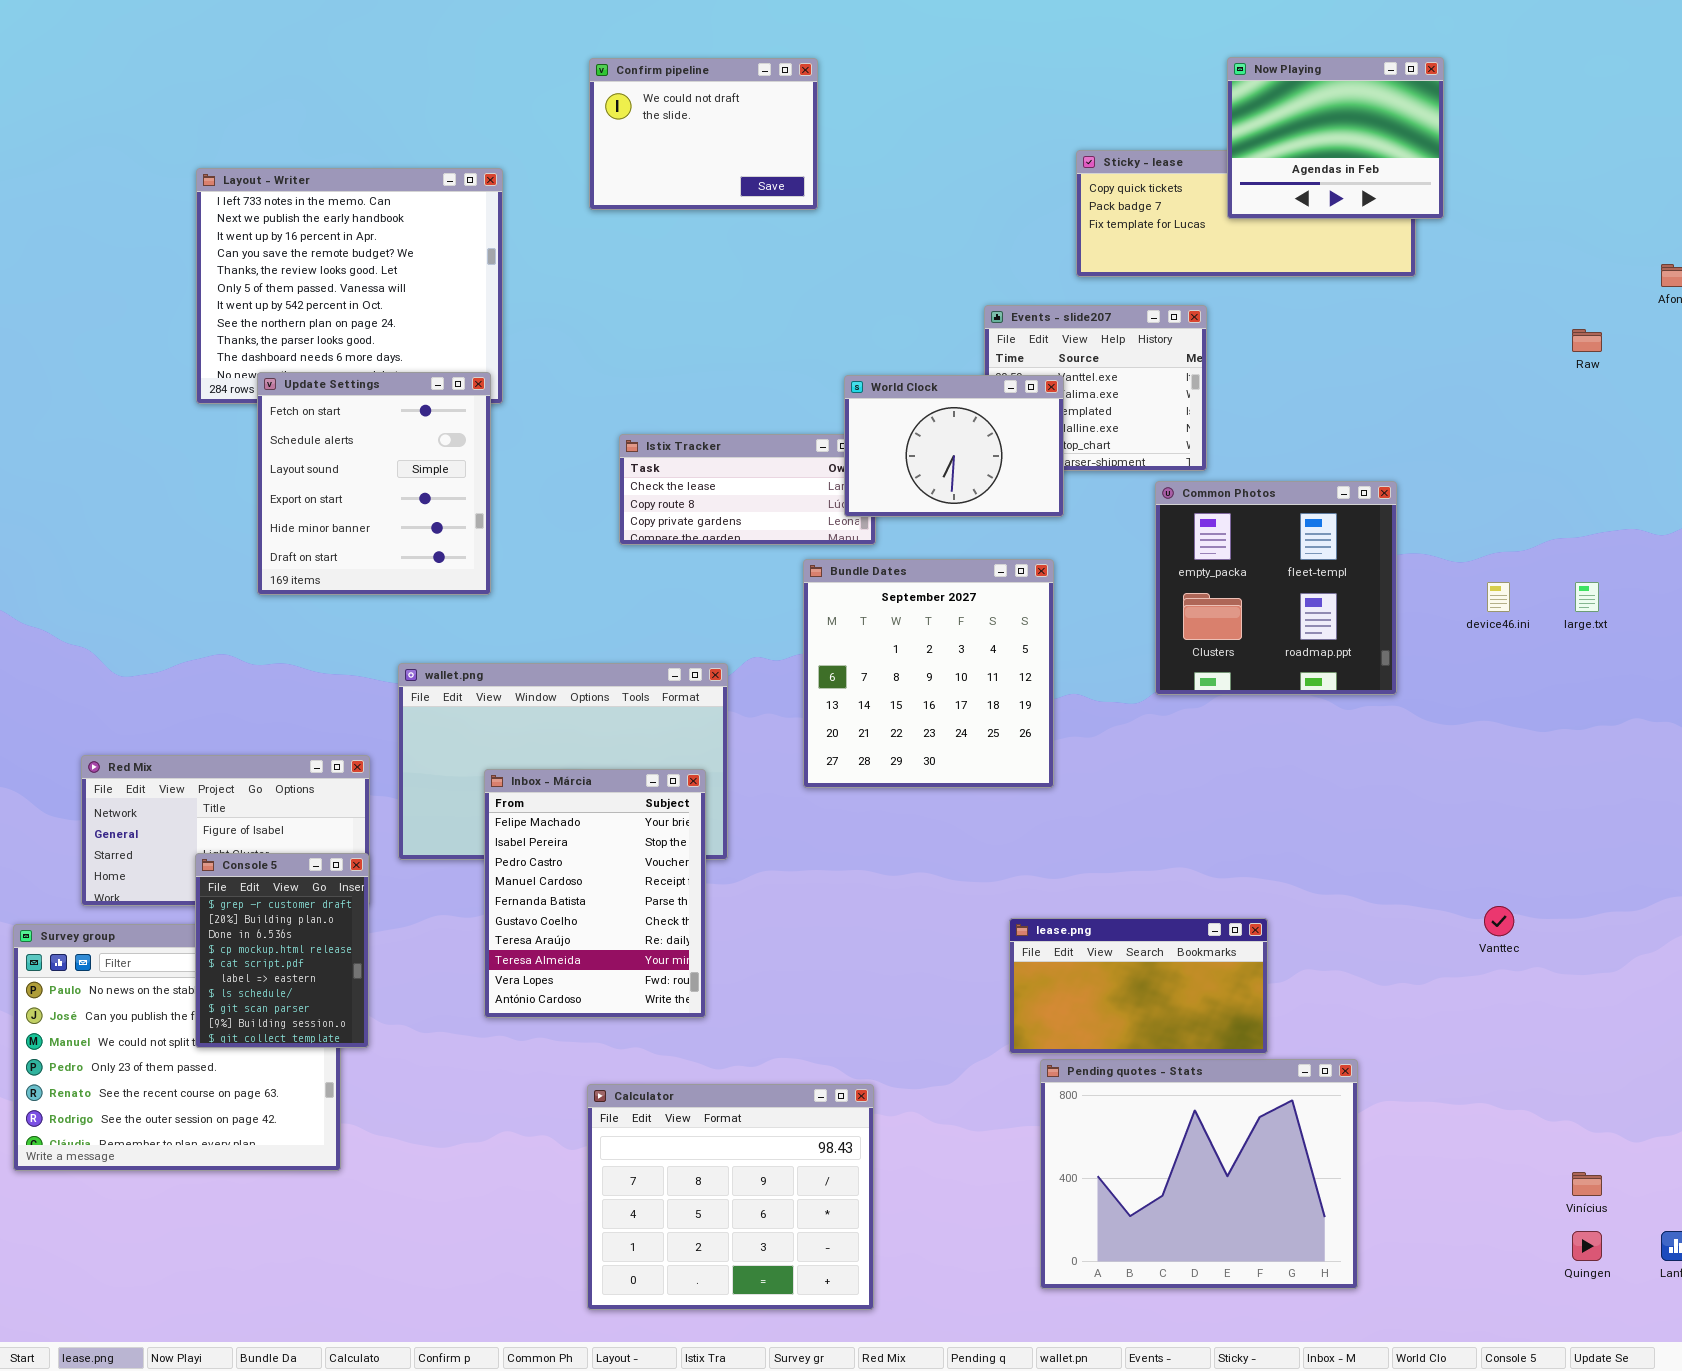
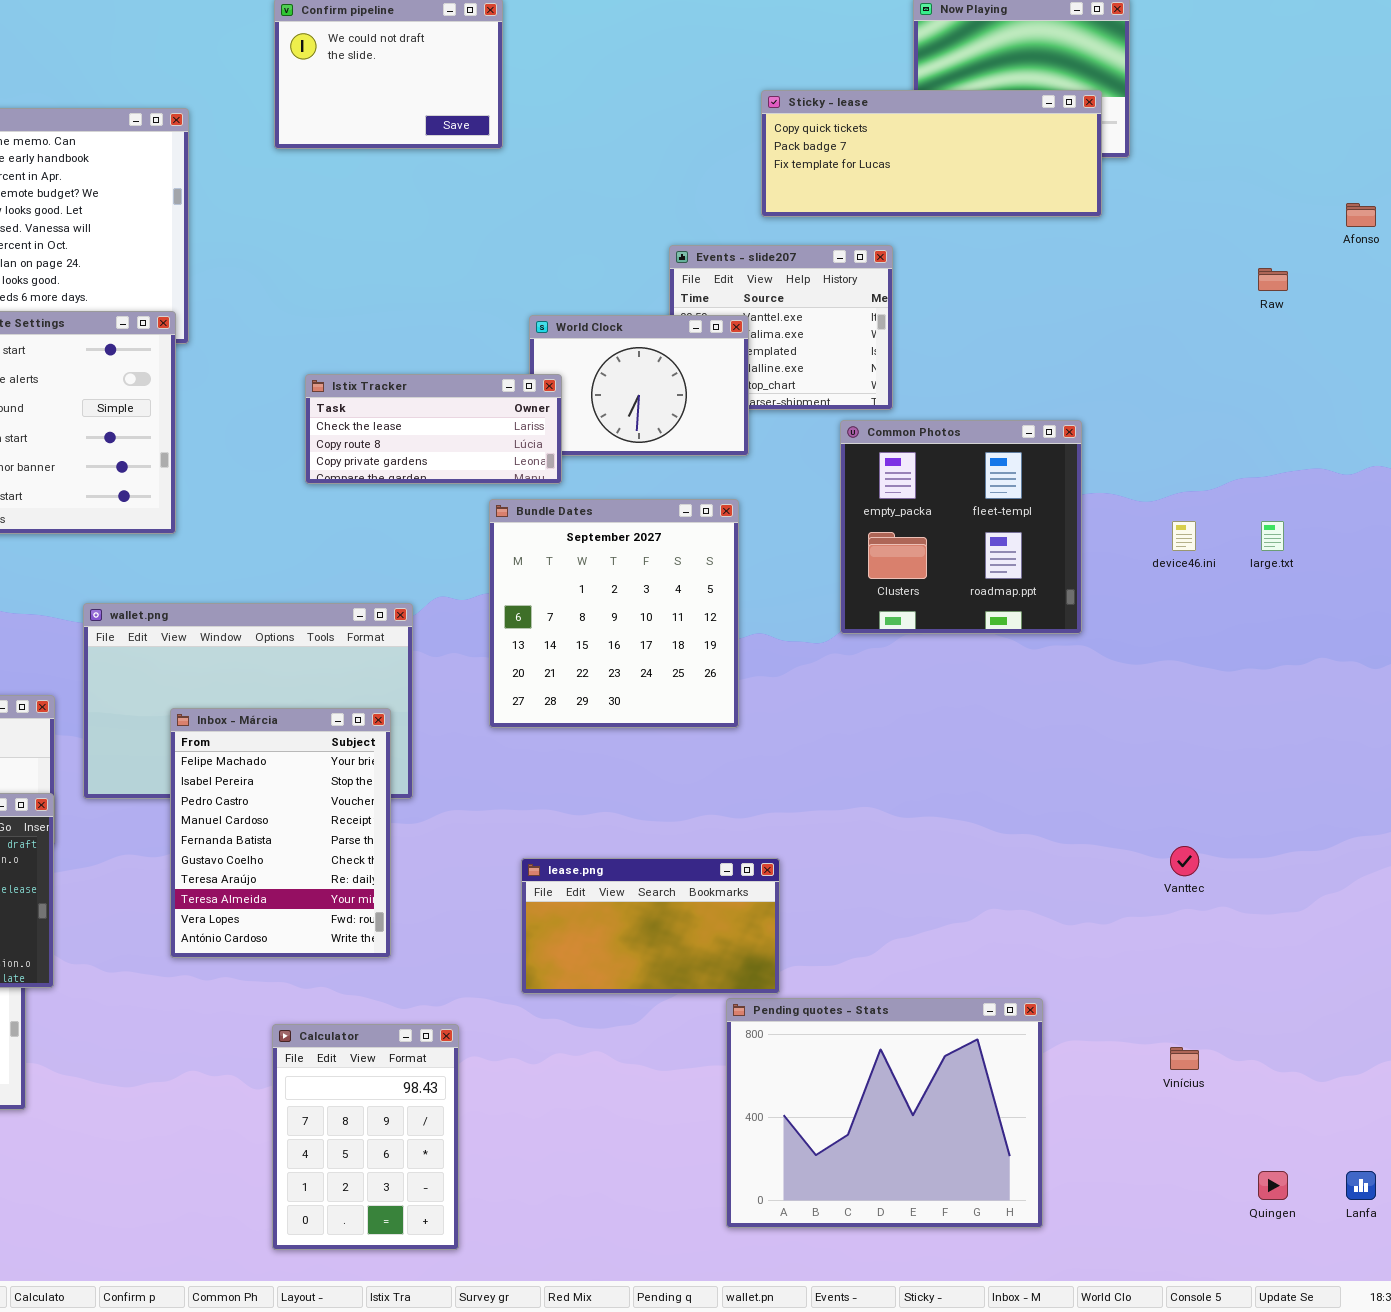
Sticky - lease: [1076,150,1416,277] -> [761,90,1102,217], raised
Istix Tracker: [619,434,876,545] -> [305,374,562,484], raised
lease.png: [1009,918,1268,1054] -> [521,858,780,994], moved
Calculator: [587,1084,874,1310] -> [272,1024,459,1250], resized
Vinícius: [1572,1172,1602,1196] -> [1170,1047,1199,1070], moved

